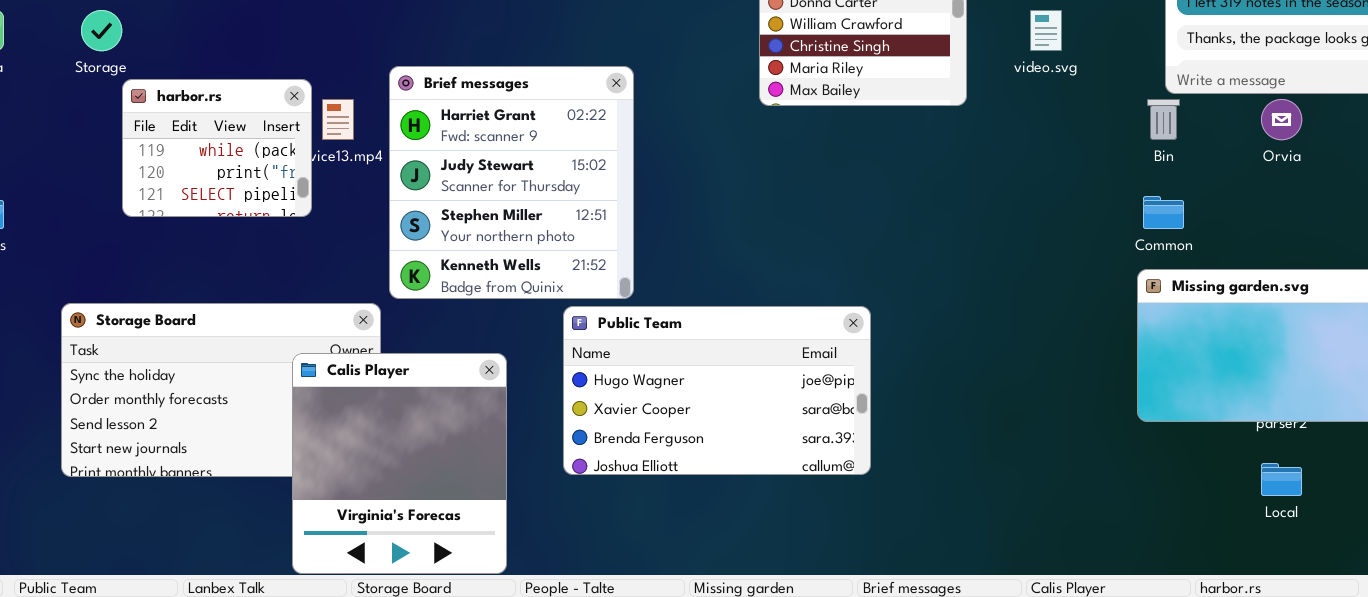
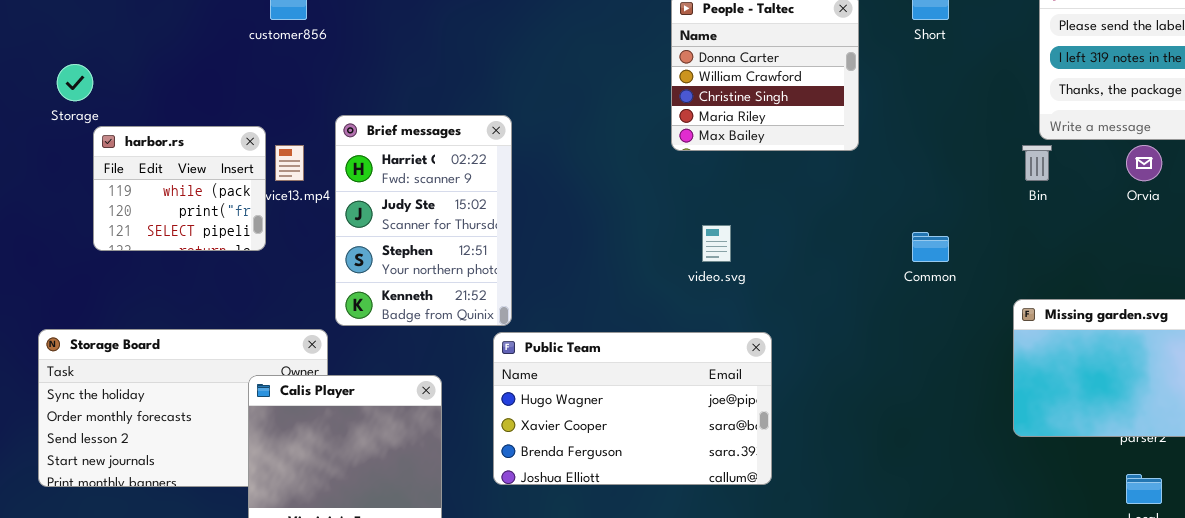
video.svg: [1030,10,1062,51] -> [702,225,731,262], moved
Brief messages: [389,66,634,299] -> [335,115,512,326], resized
Common: [1143,196,1184,229] -> [912,232,949,262], moved

